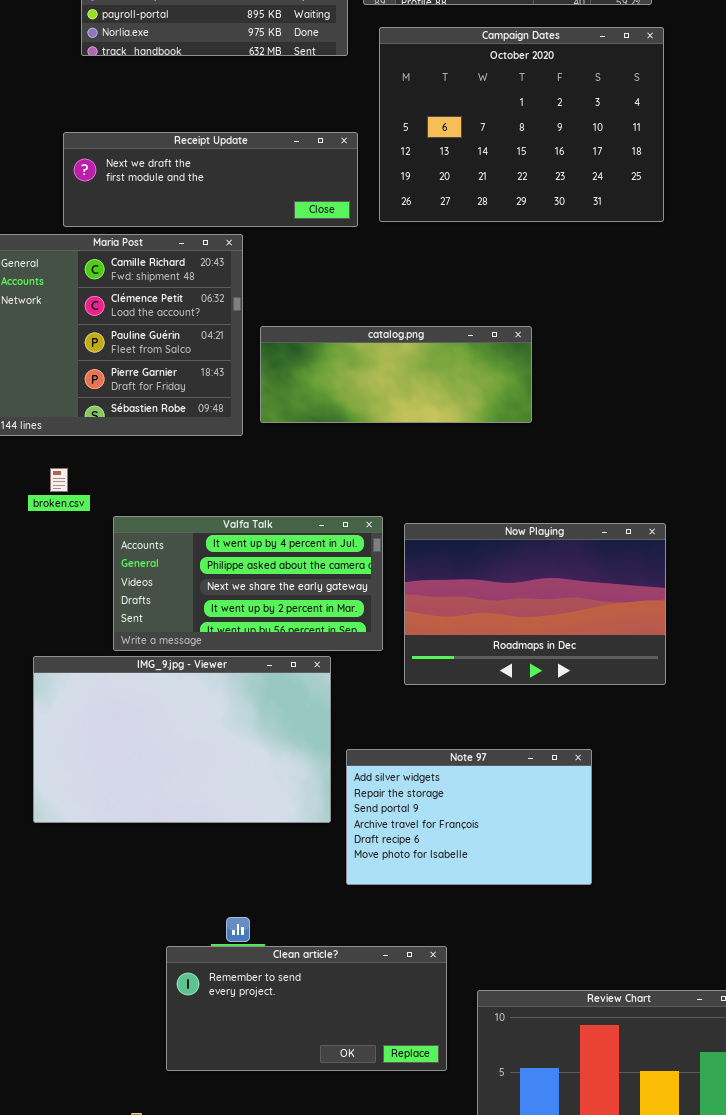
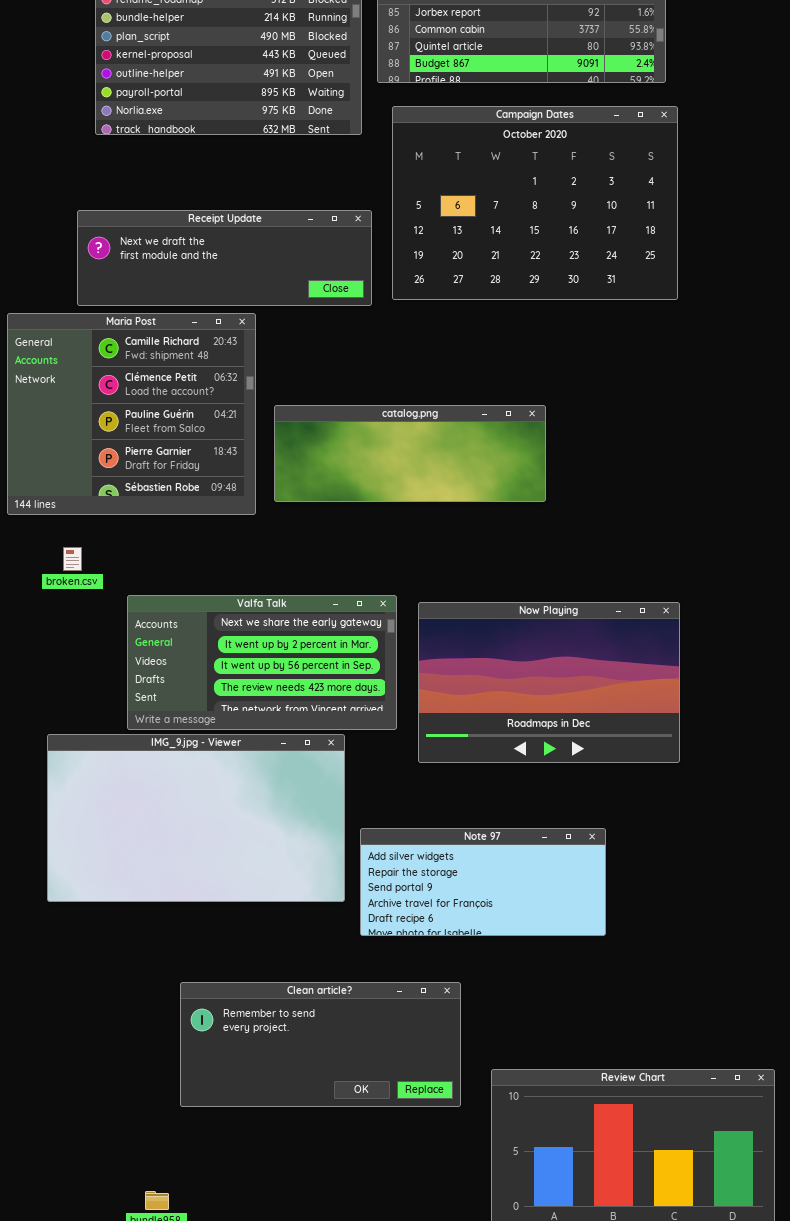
Valfa Talk: [113,516,383,651] -> [127,595,397,730], scrolled down 2 rows
Note 97: [346,749,592,885] -> [360,828,606,936], resized
Clean article?: [166,946,447,1071] -> [180,982,461,1107], moved

